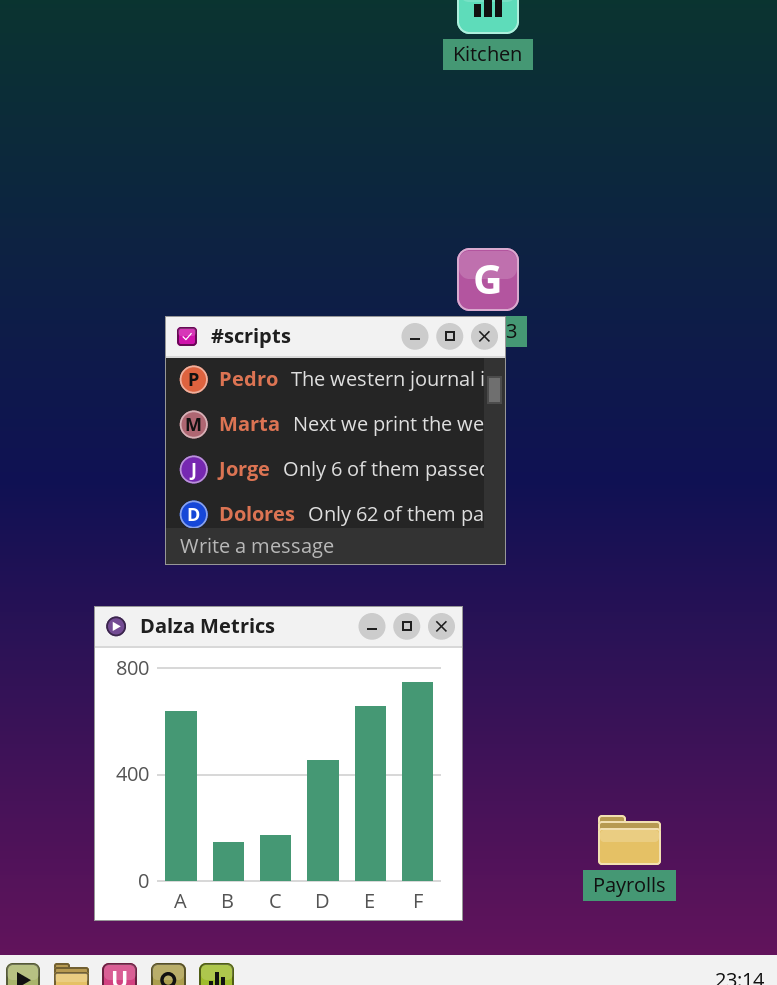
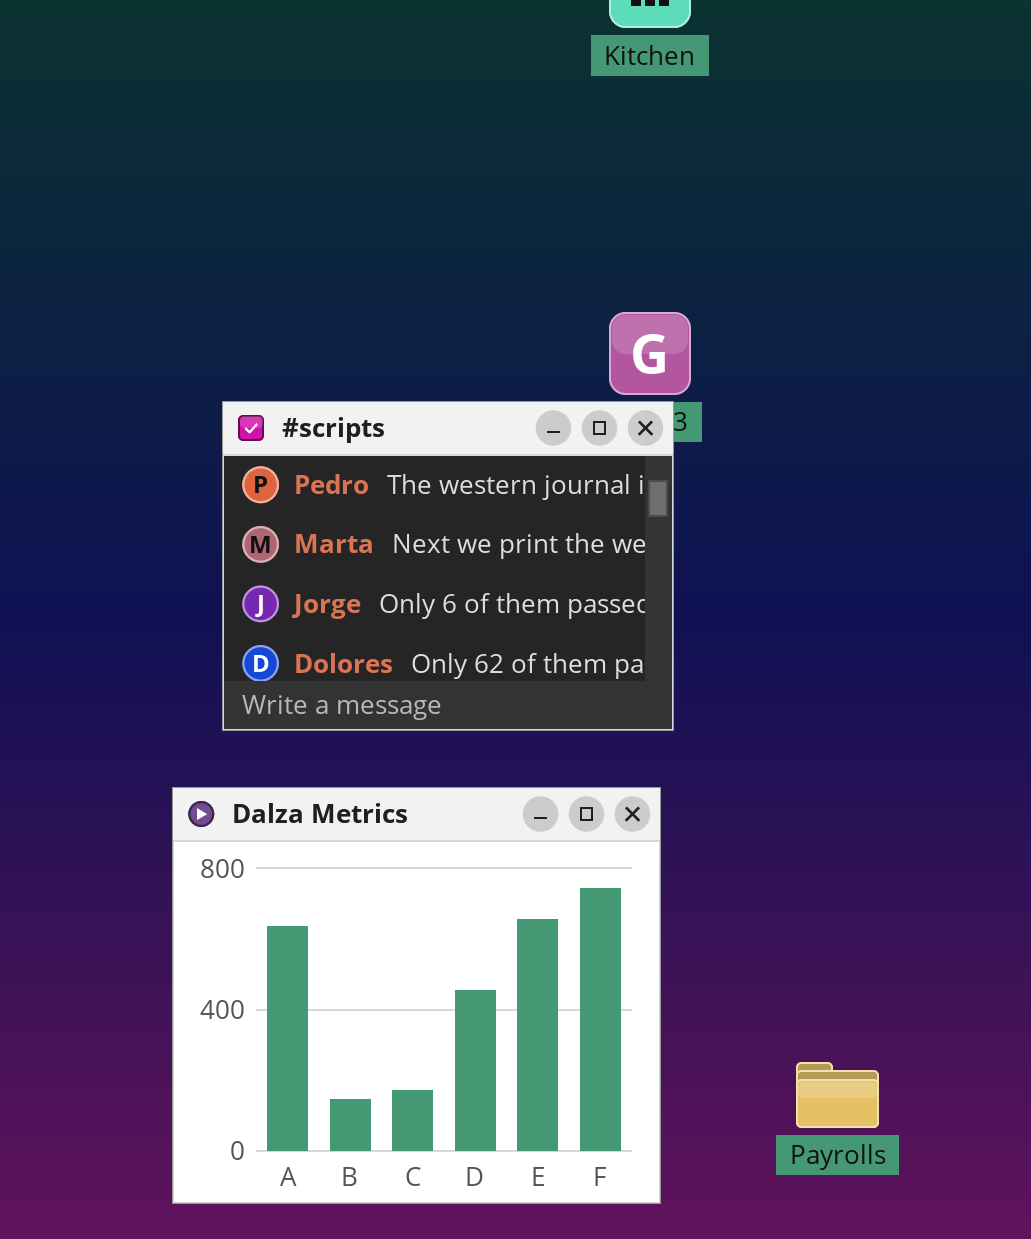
Dalza Metrics: [94,606,463,921] -> [172,787,661,1204], moved

